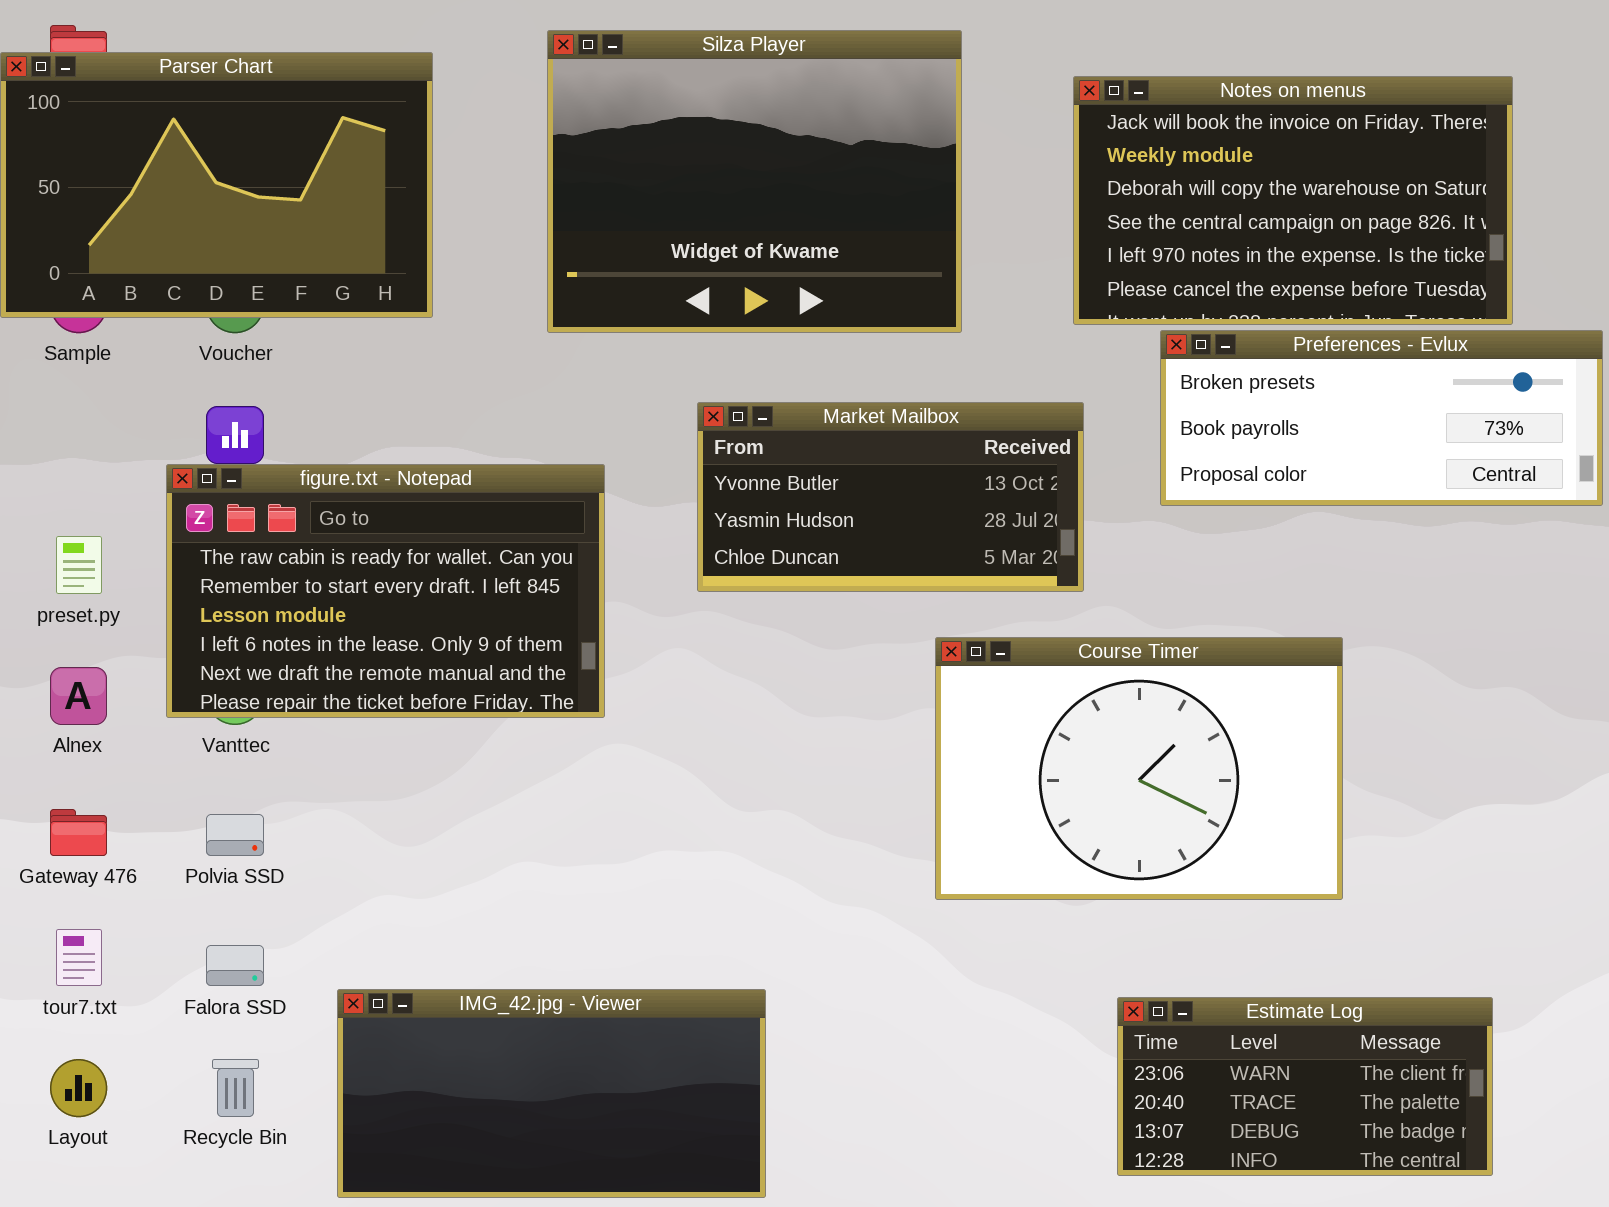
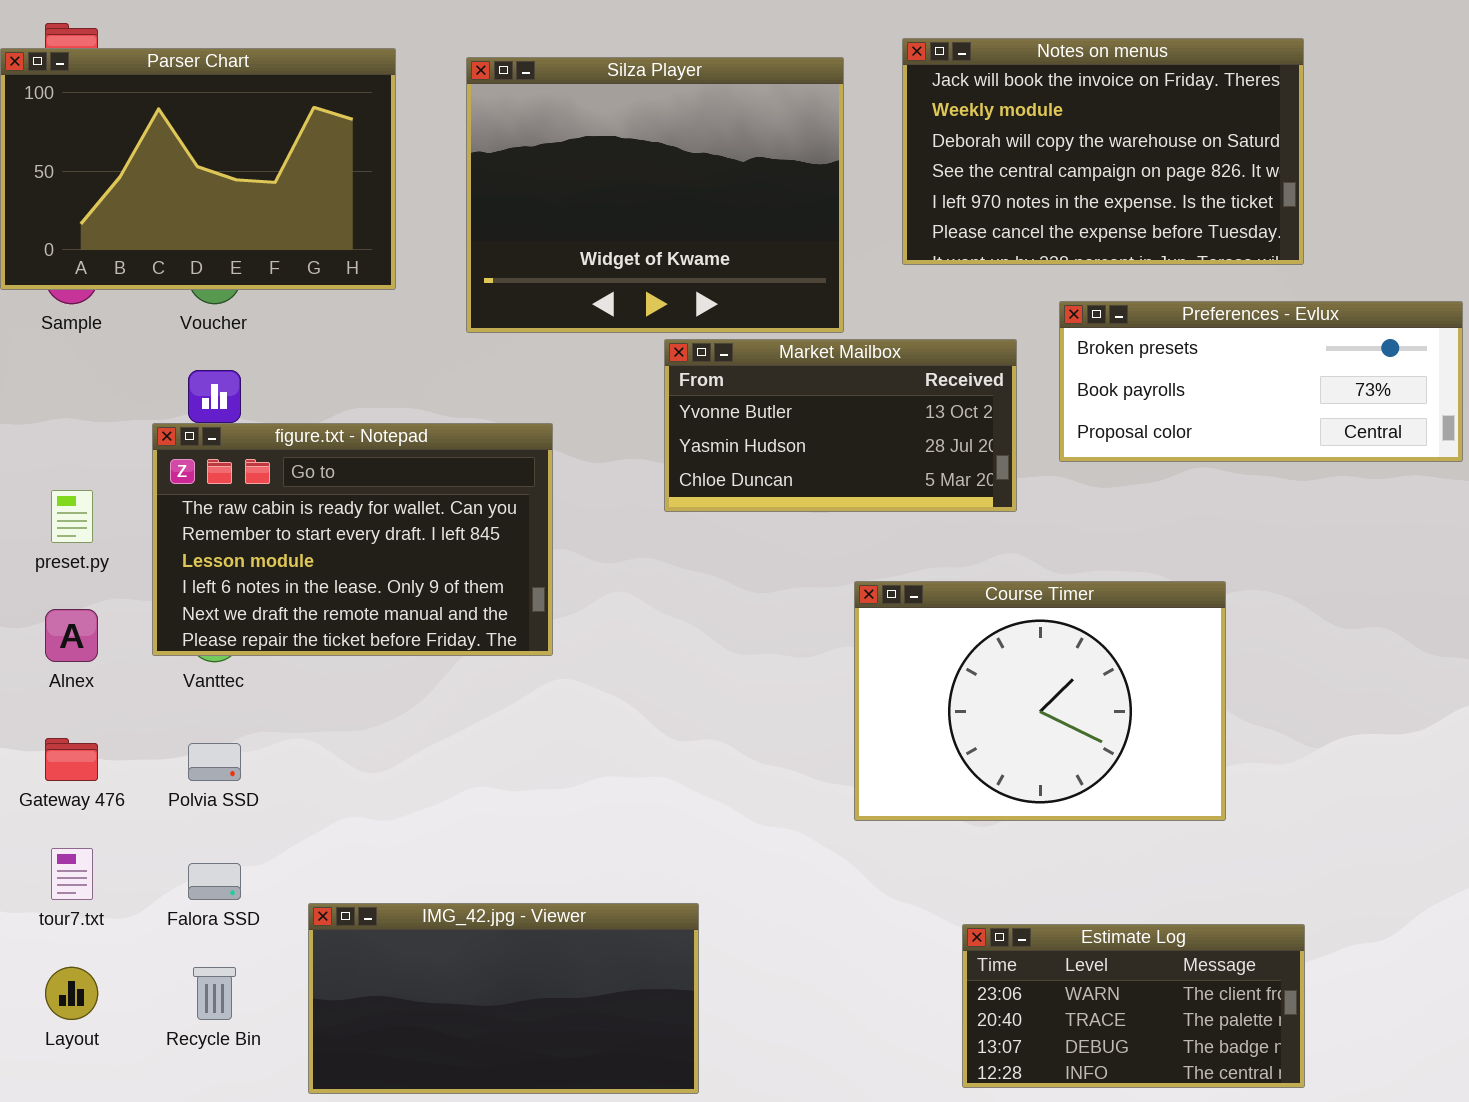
Silza Player: [547,30,962,333] -> [466,57,844,333], moved
Notes on menus: [1073,76,1513,325] -> [902,38,1304,265], moved
Market Mailbox: [697,402,1084,592] -> [664,339,1017,512], moved
Estimate Log: [1117,997,1493,1176] -> [962,924,1305,1088], moved

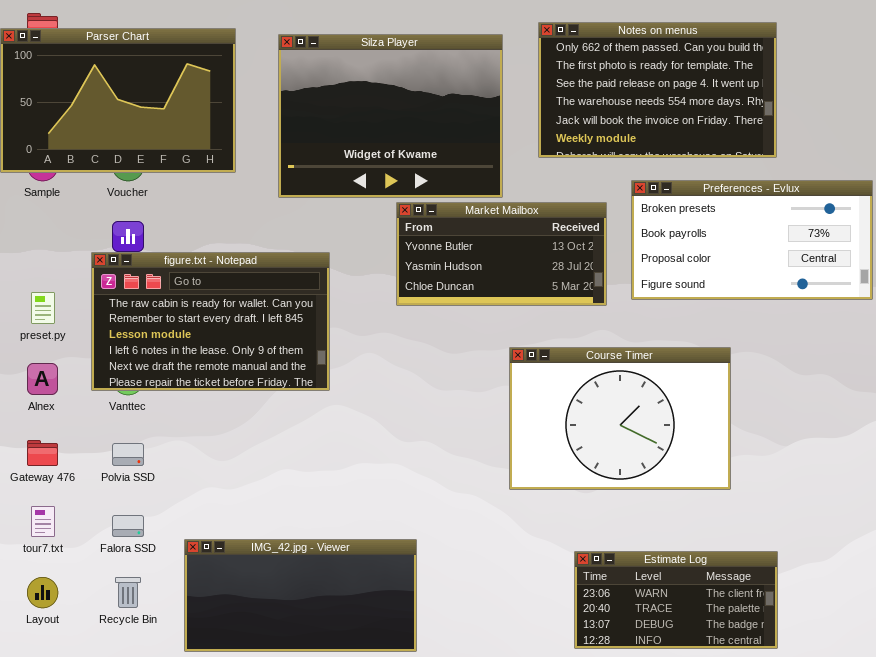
Notes on menus: [902,38,1304,265] -> [538,22,777,158], scrolled up 4 rows
Preferences - Evlux: [1059,301,1463,462] -> [631,180,873,300], resized

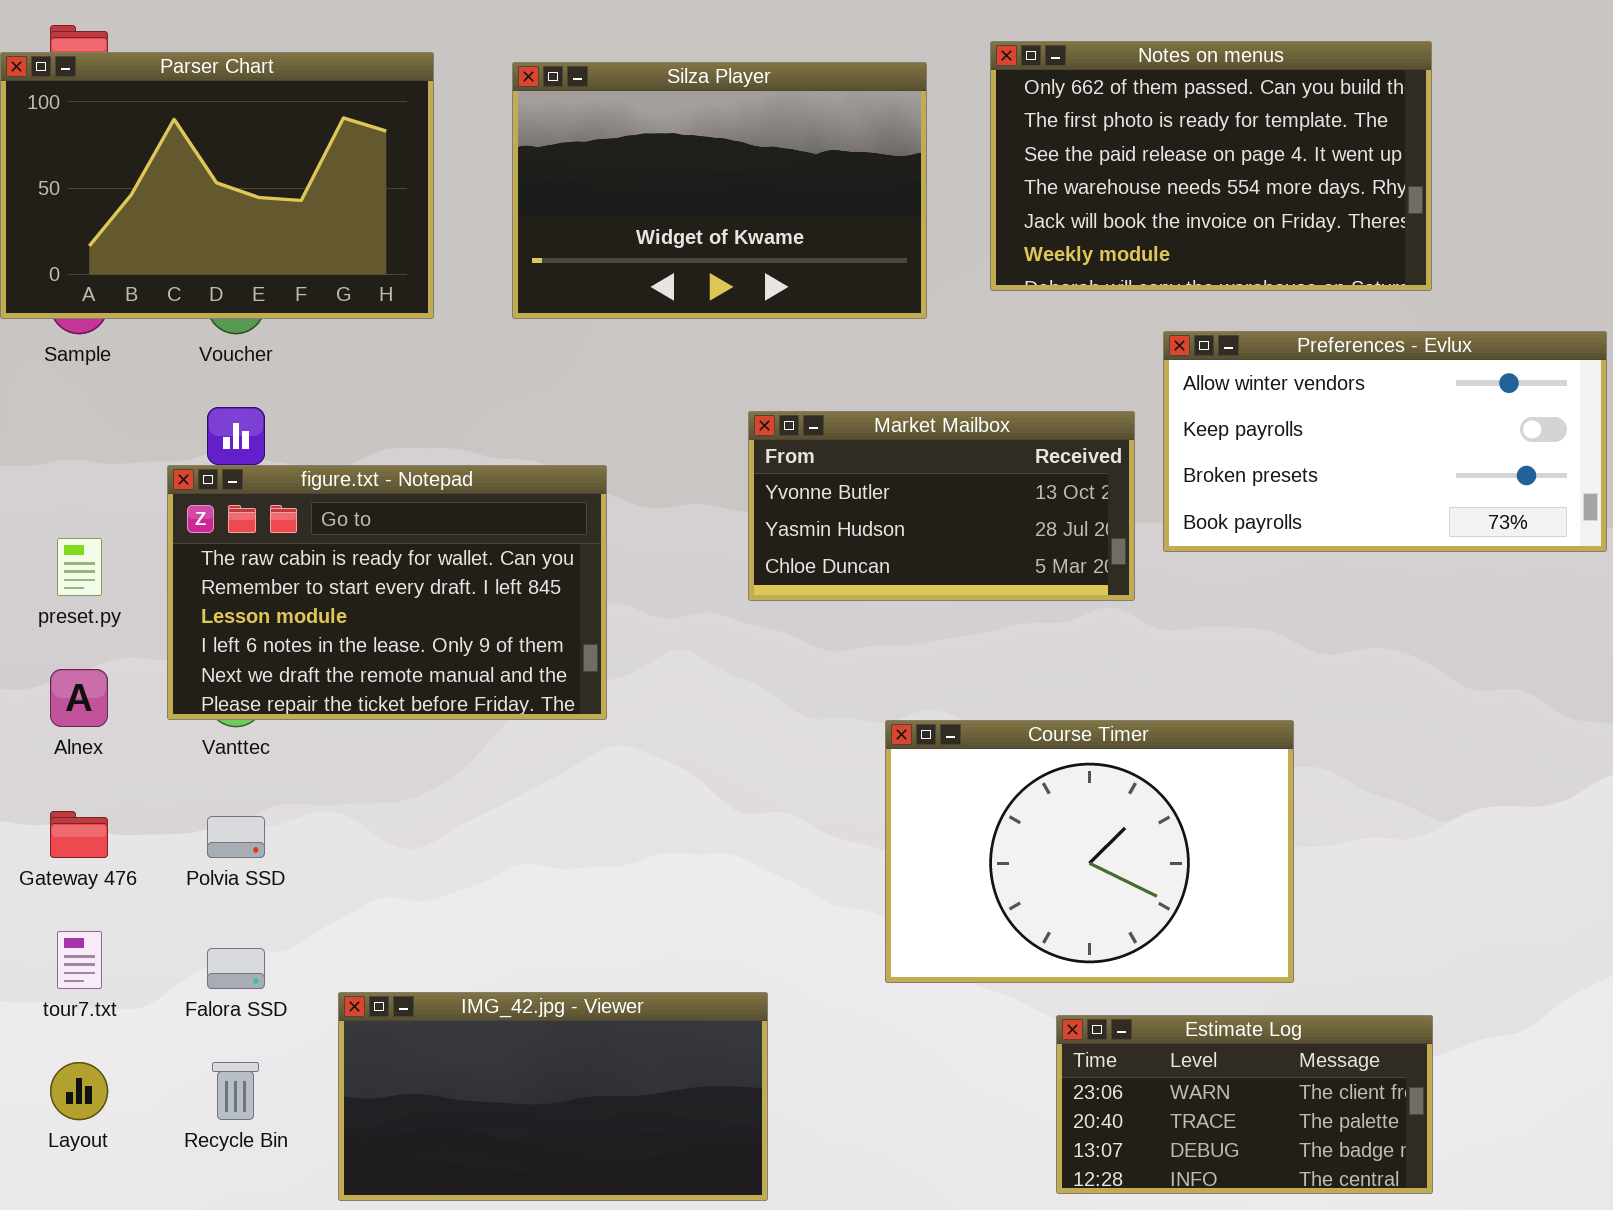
Silza Player: [278,34,503,198] -> [512,62,927,319], resized
Preferences - Evlux: [631,180,873,300] -> [1163,331,1607,552], scrolled up 2 rows
Market Mailbox: [396,202,607,306] -> [748,411,1135,601], moved
Course Timer: [509,347,731,490] -> [885,720,1294,983], moved

